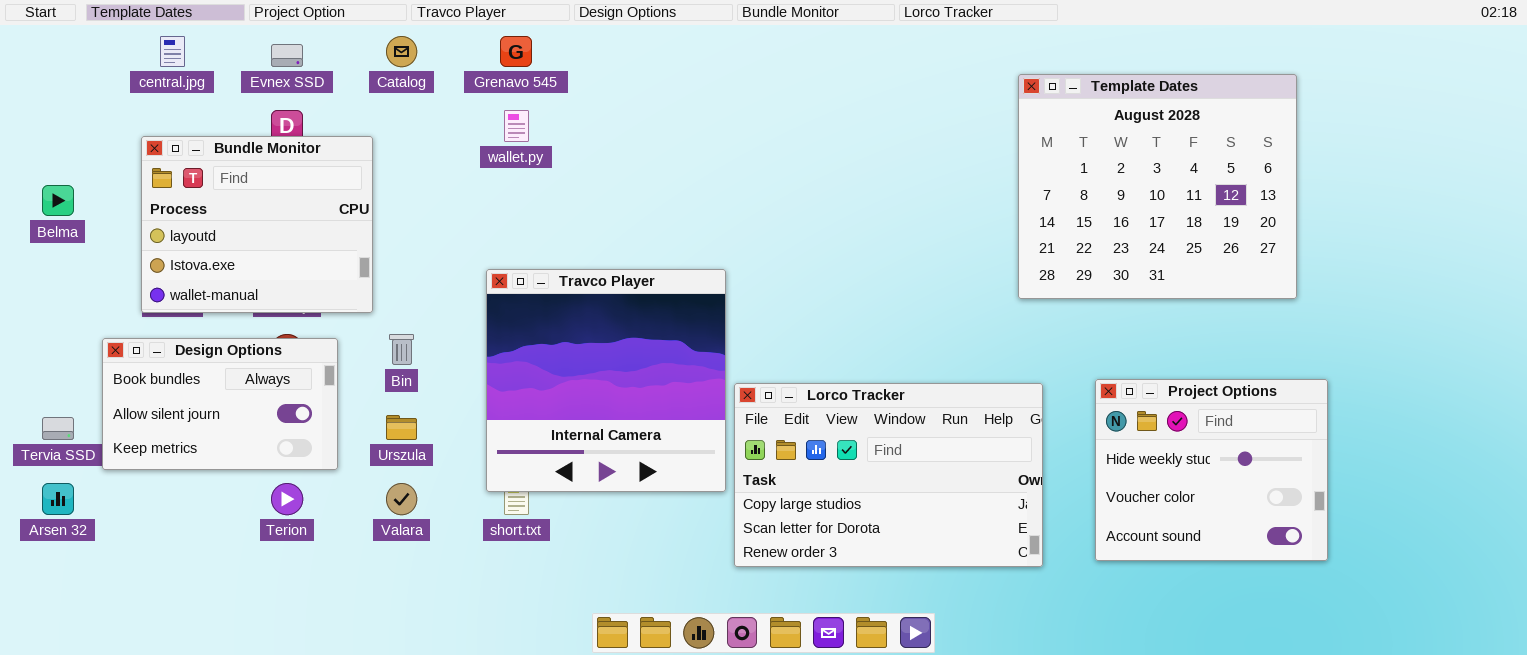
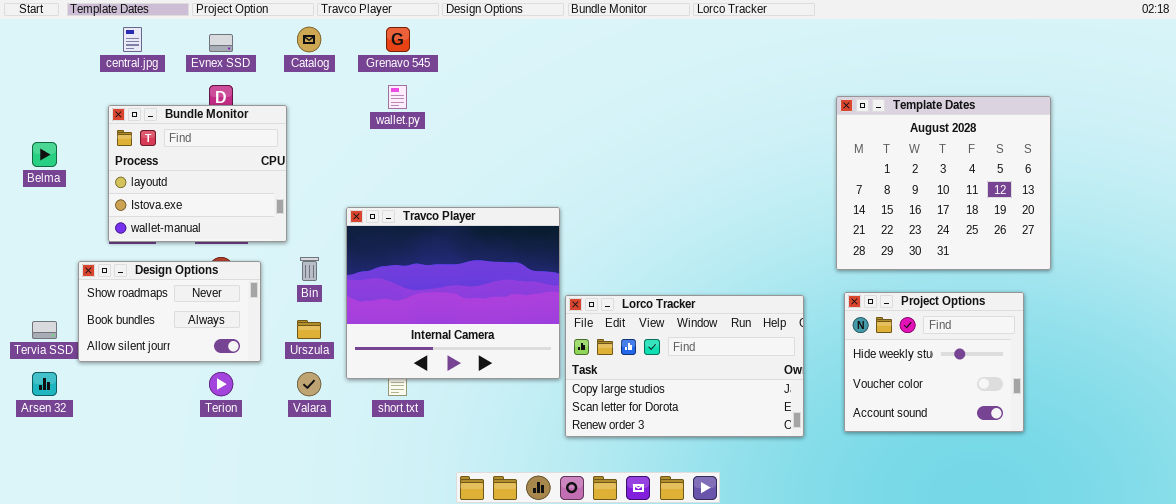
Template Dates: [1018,74,1297,299] -> [836,96,1051,270], moved
Travco Player: [486,269,726,492] -> [346,207,560,379], resized
Design Options: [102,338,338,470] -> [78,261,261,362], scrolled up 1 row

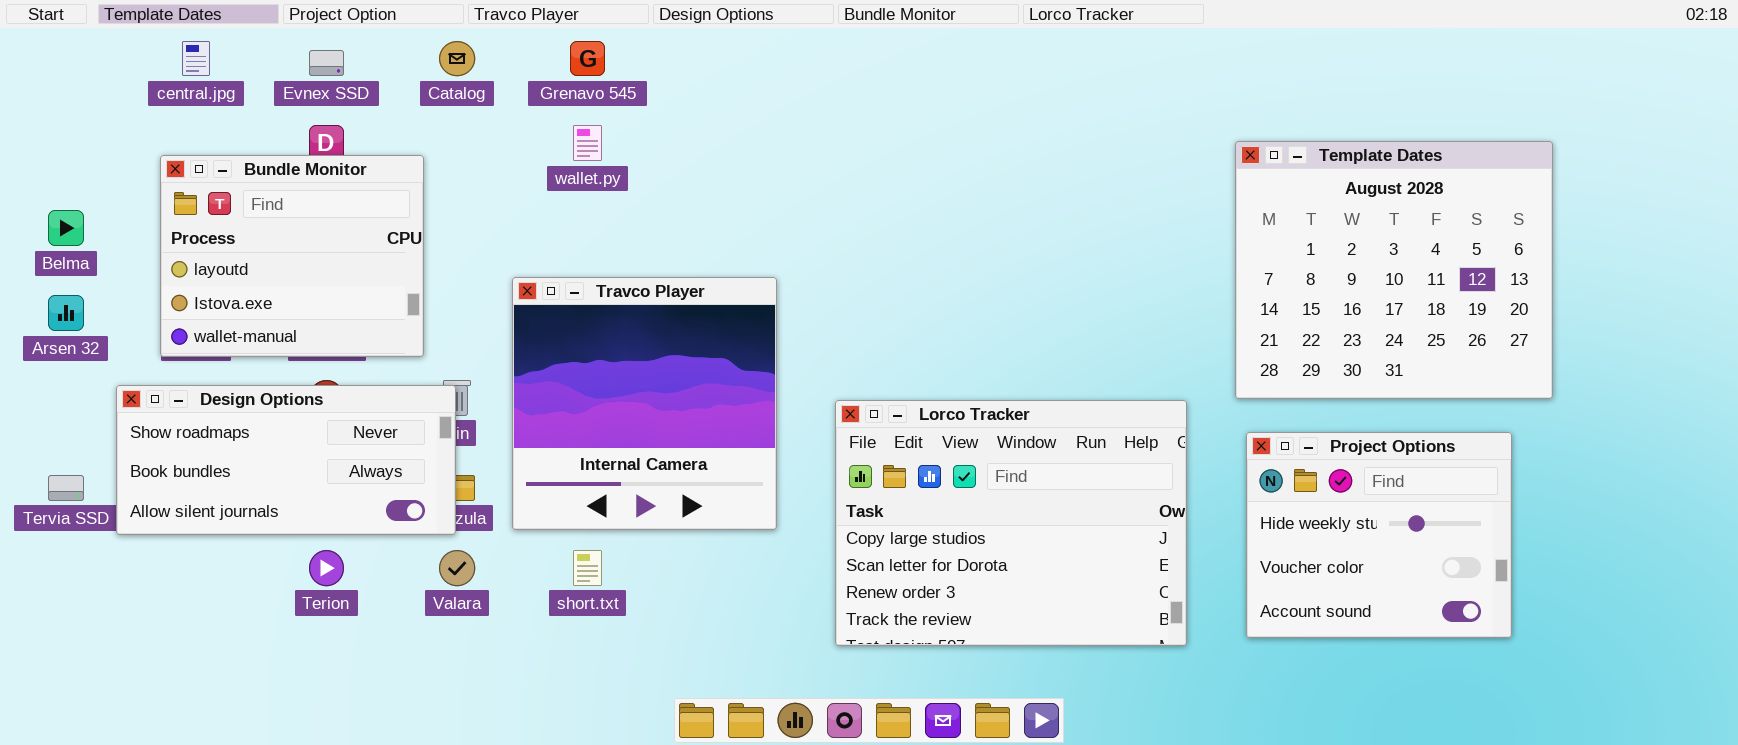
Travco Player: [346,207,560,379] -> [512,277,777,530], moved, resized
Design Options: [78,261,261,362] -> [116,385,456,535], resized
Lorco Tracker: [565,295,804,437] -> [835,400,1187,646], resized
Arsen 32: [32,372,57,396] -> [48,295,84,331], moved

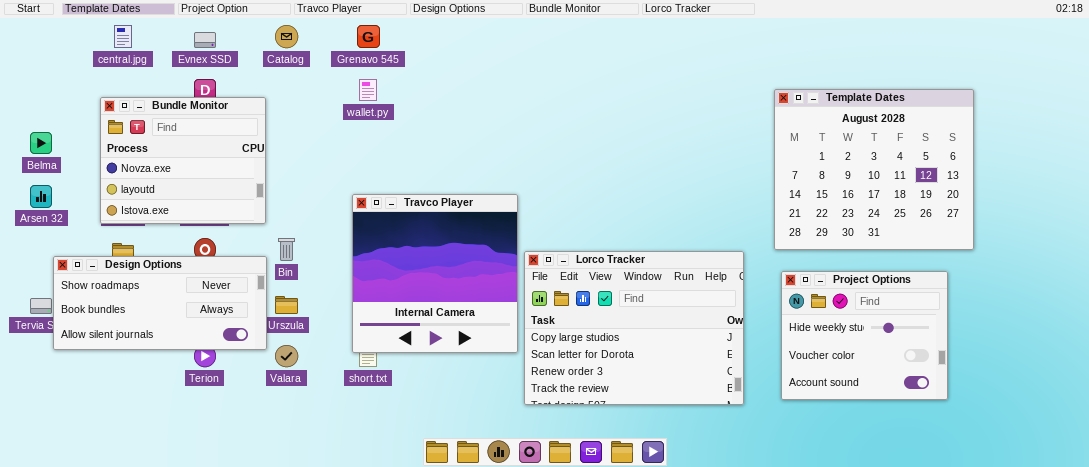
Bundle Monitor: [160,155,424,357] -> [100,97,266,224], scrolled up 1 row
Travco Player: [512,277,777,530] -> [352,194,518,353], moved
Design Options: [116,385,456,535] -> [53,256,267,350], moved

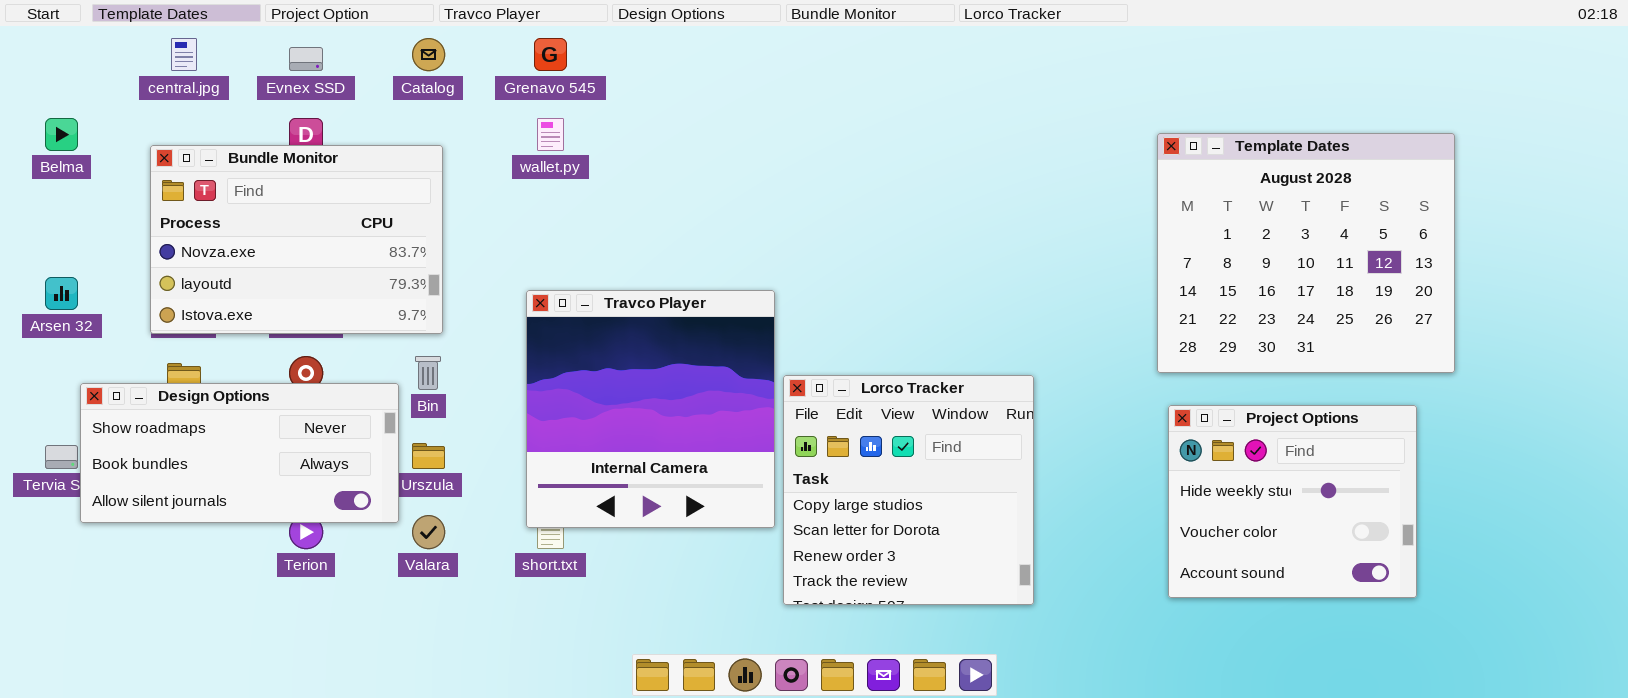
Bundle Monitor: [100,97,266,224] -> [150,145,443,334], resized
Belma: [30,132,52,154] -> [45,118,78,151], moved
Lorco Tracker: [524,251,744,405] -> [783,375,1034,605], resized

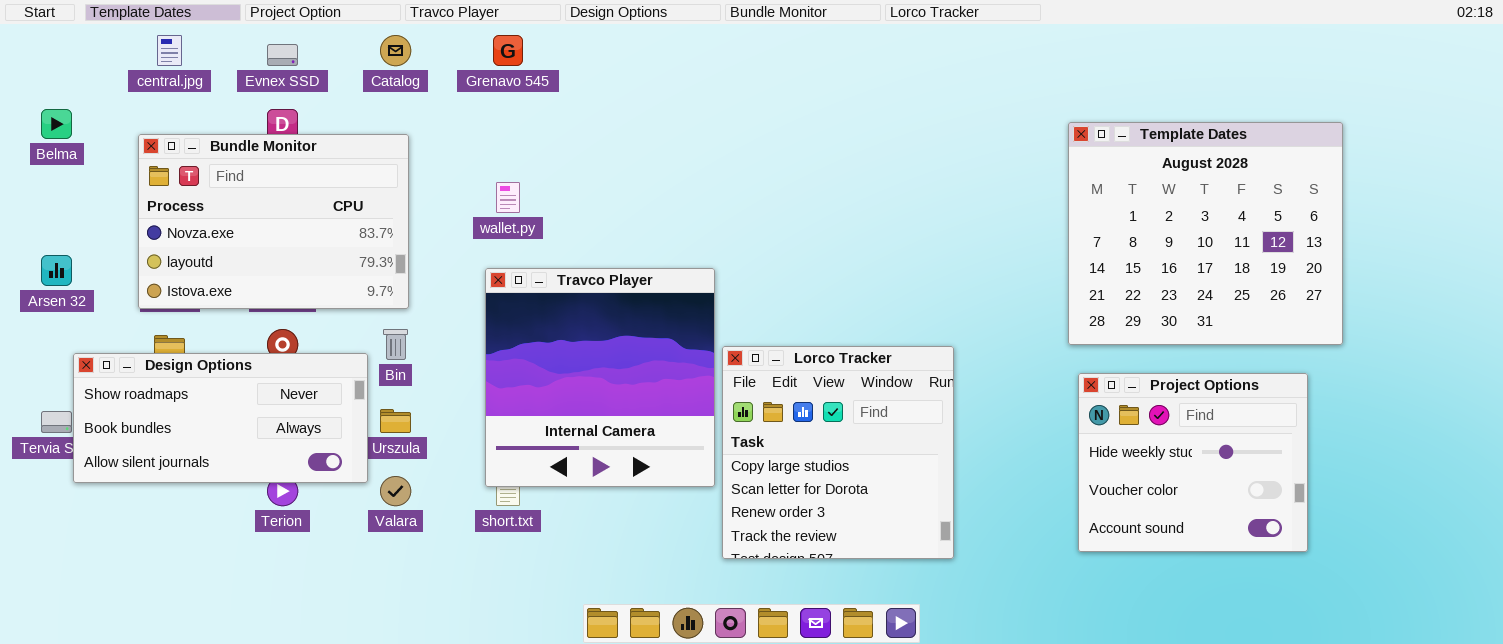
wallet.py: [537,118,564,151] -> [496,182,520,213], moved

